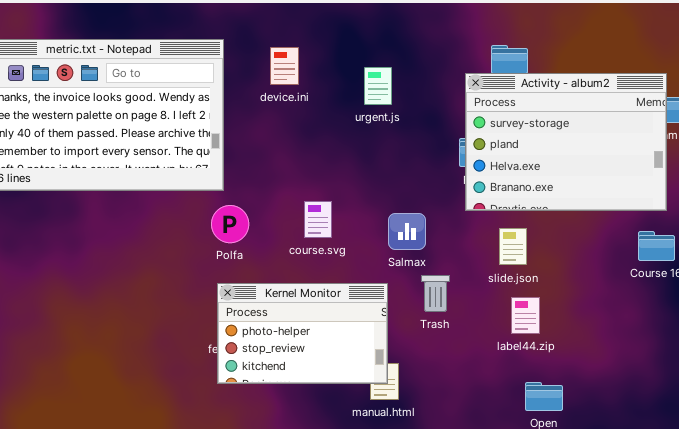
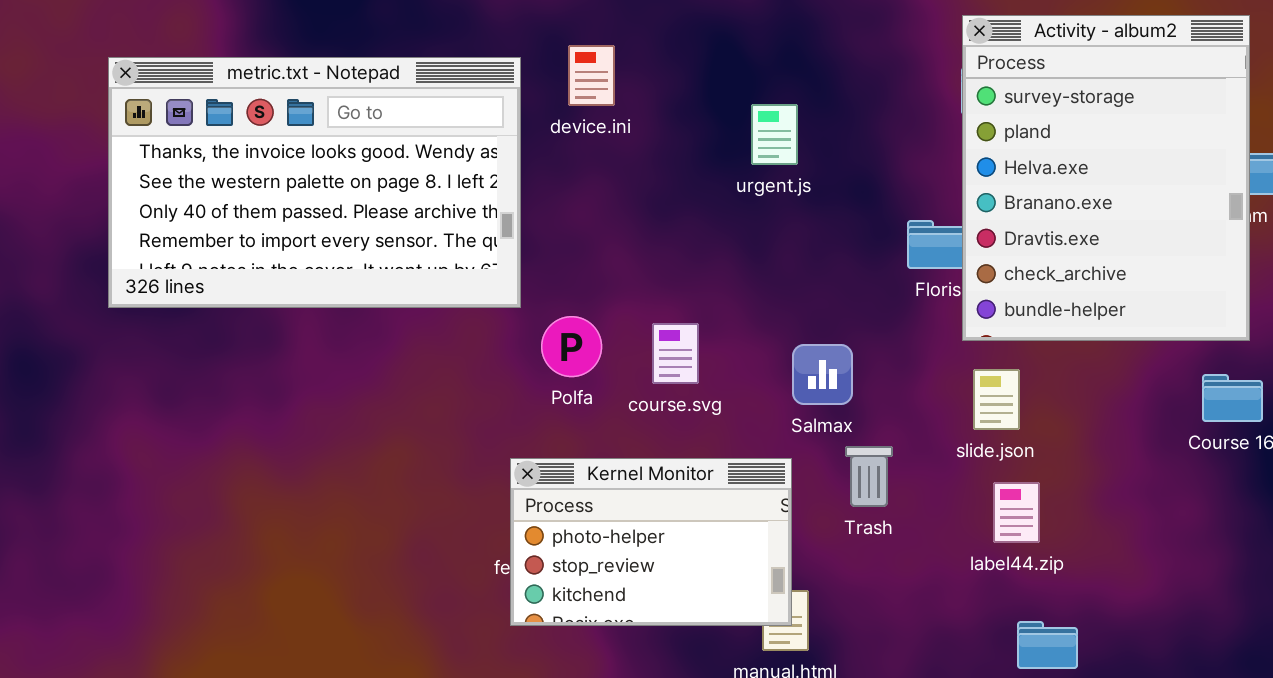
device.ini: [270,47,299,85] -> [568,45,615,106], moved
Activity - album2: [465,73,667,211] -> [962,15,1250,341], resized
Polfa: [211,205,249,243] -> [541,316,602,377], moved

